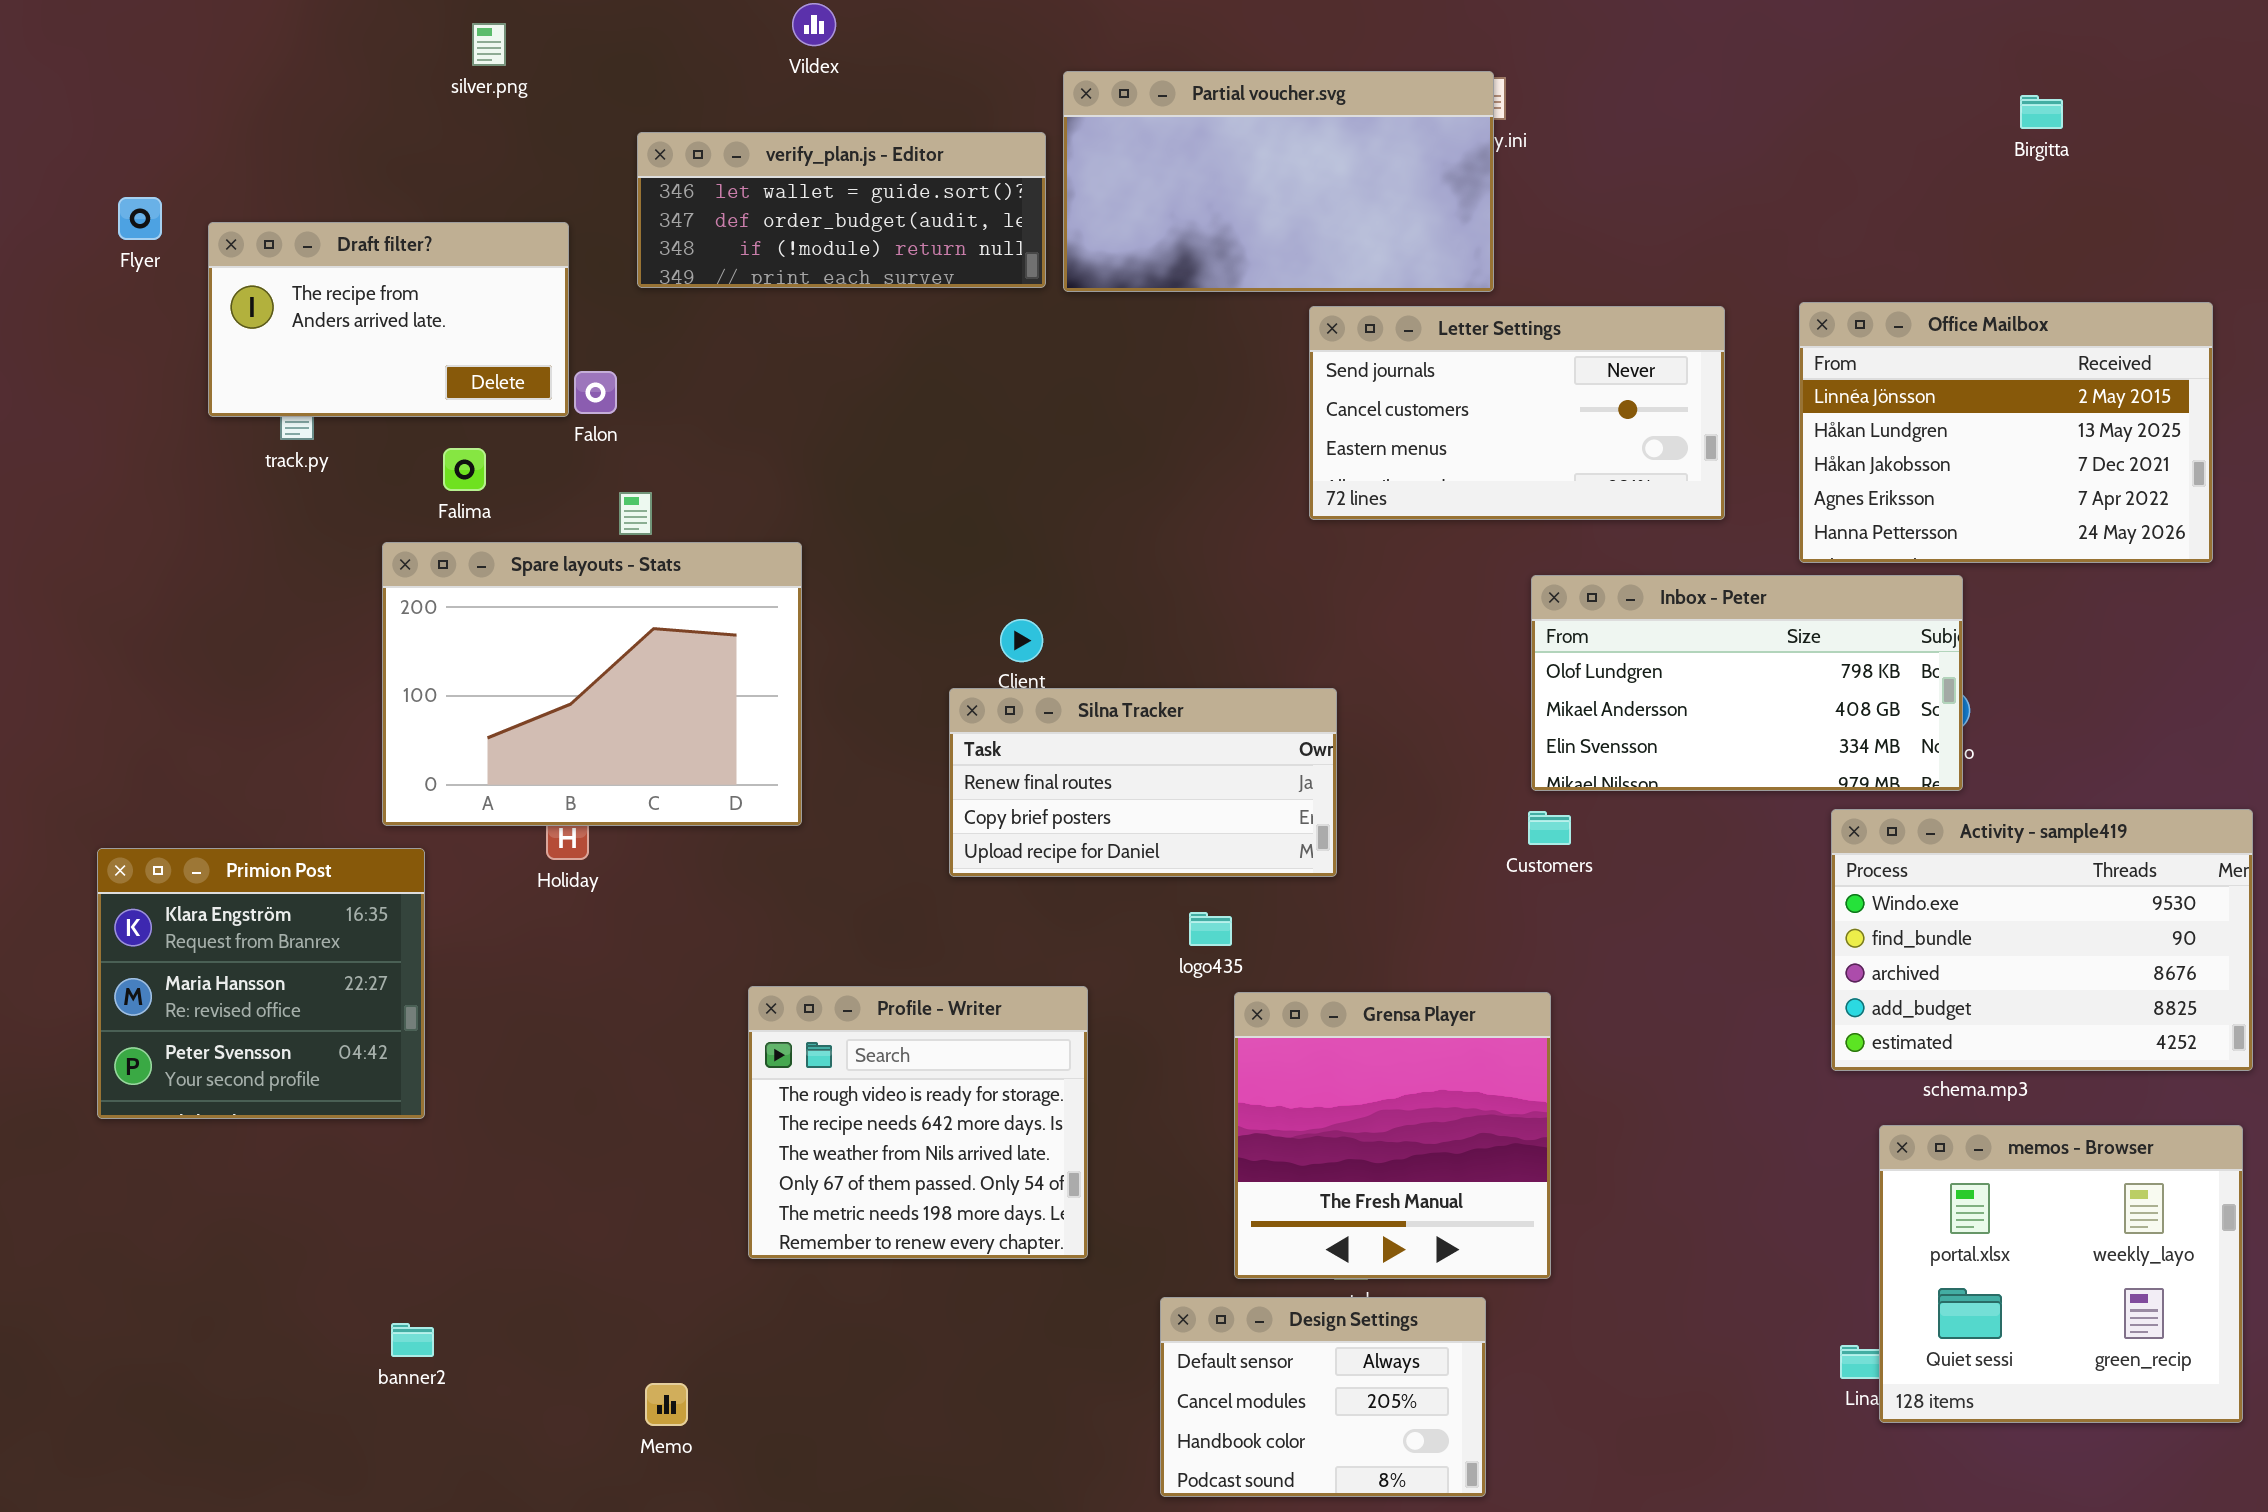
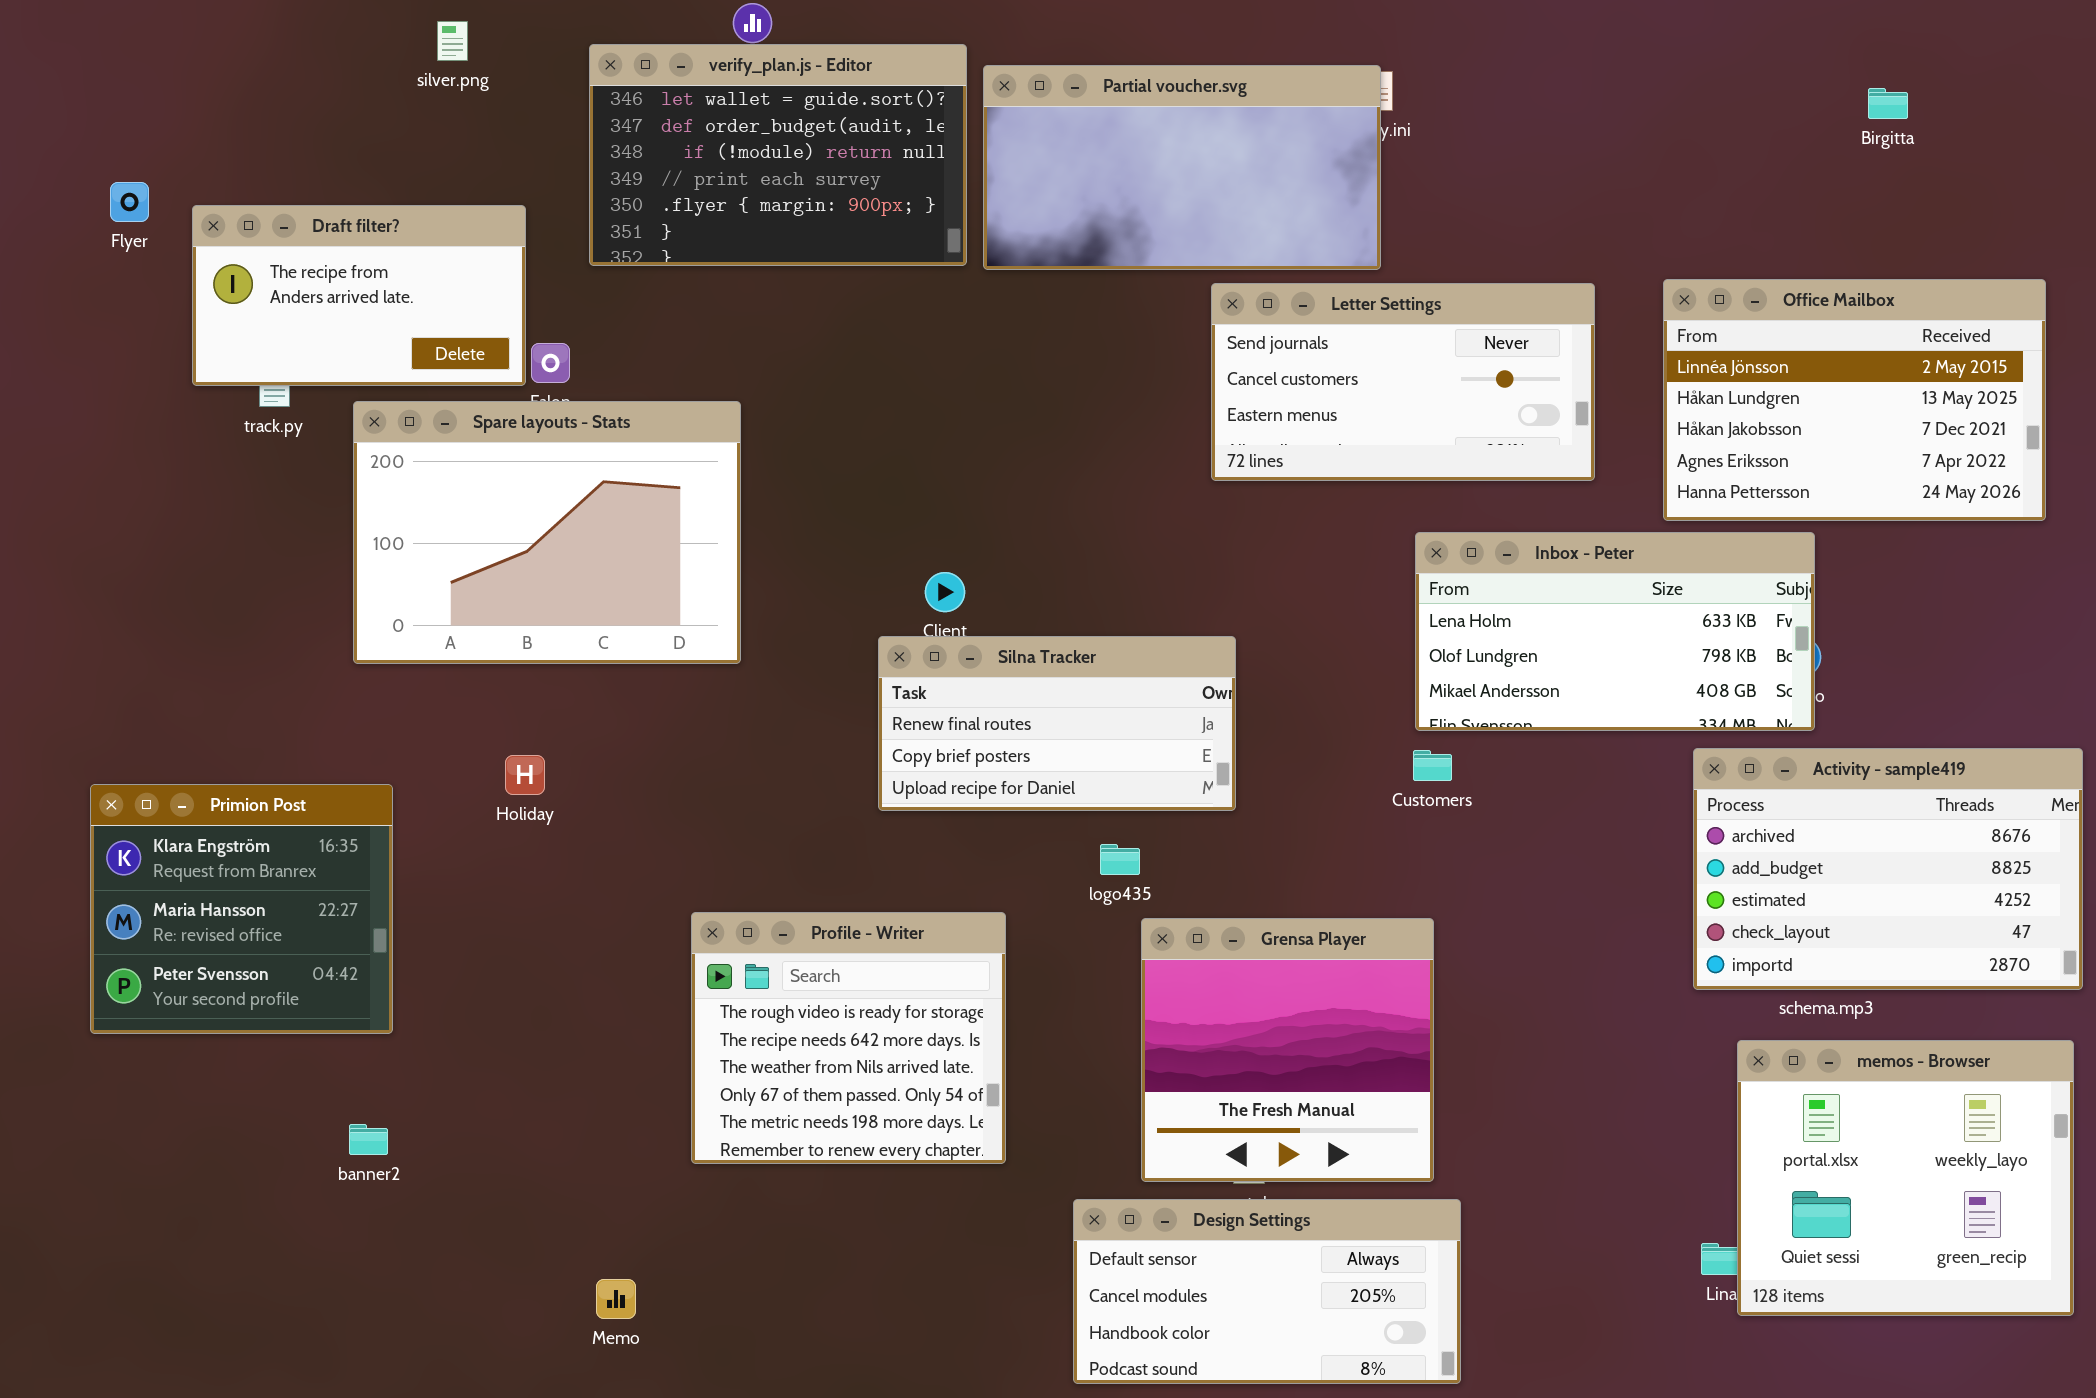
verify_plan.js - Editor: [637,132,1046,288] -> [589,44,967,266], resized
Spare layouts - Stats: [382,542,802,826] -> [353,401,741,664], moved
Inbox - Peter: [1531,575,1963,791] -> [1415,532,1815,731], scrolled up 1 row
Activity - sample419: [1831,809,2253,1071] -> [1693,748,2083,990], scrolled down 2 rows
Design Settings: [1160,1297,1486,1497] -> [1073,1199,1461,1384], resized
banner2: [391,1323,434,1357] -> [349,1124,388,1155], moved

